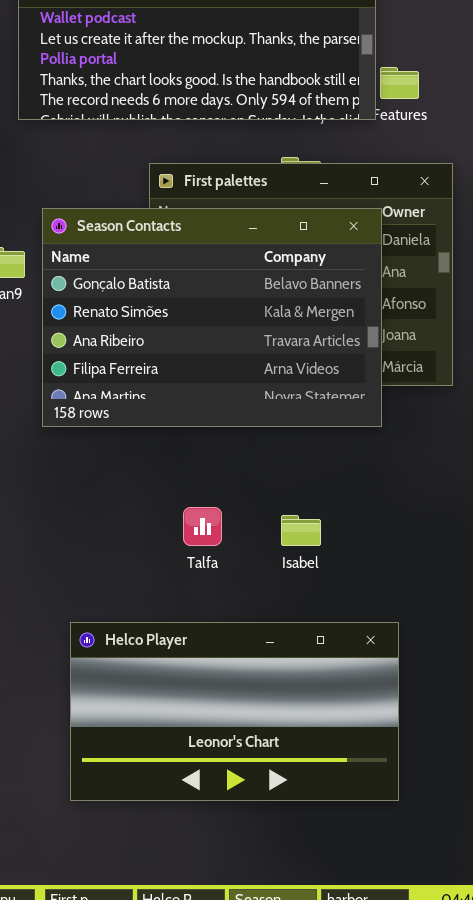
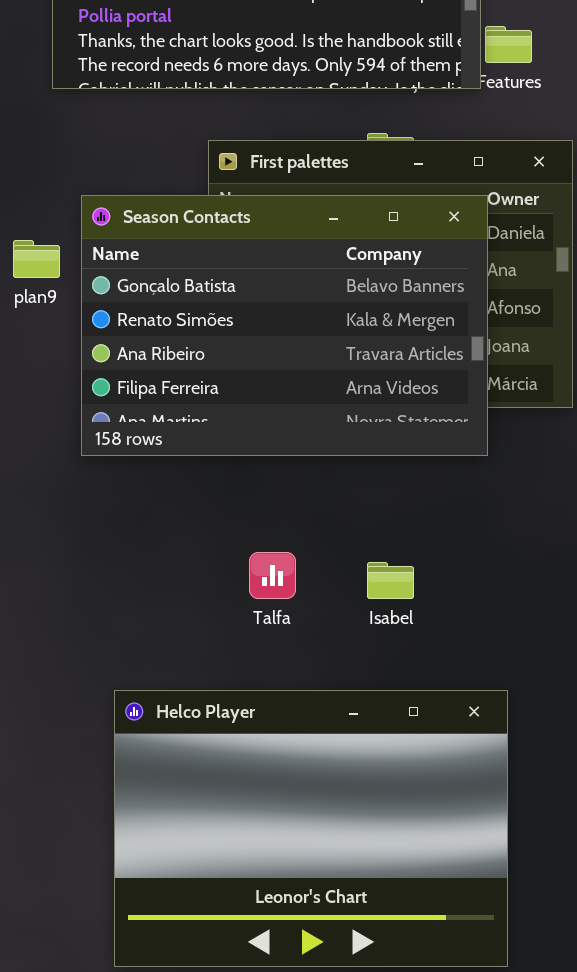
Helco Player: [70,622,399,801] -> [114,690,508,967], resized

